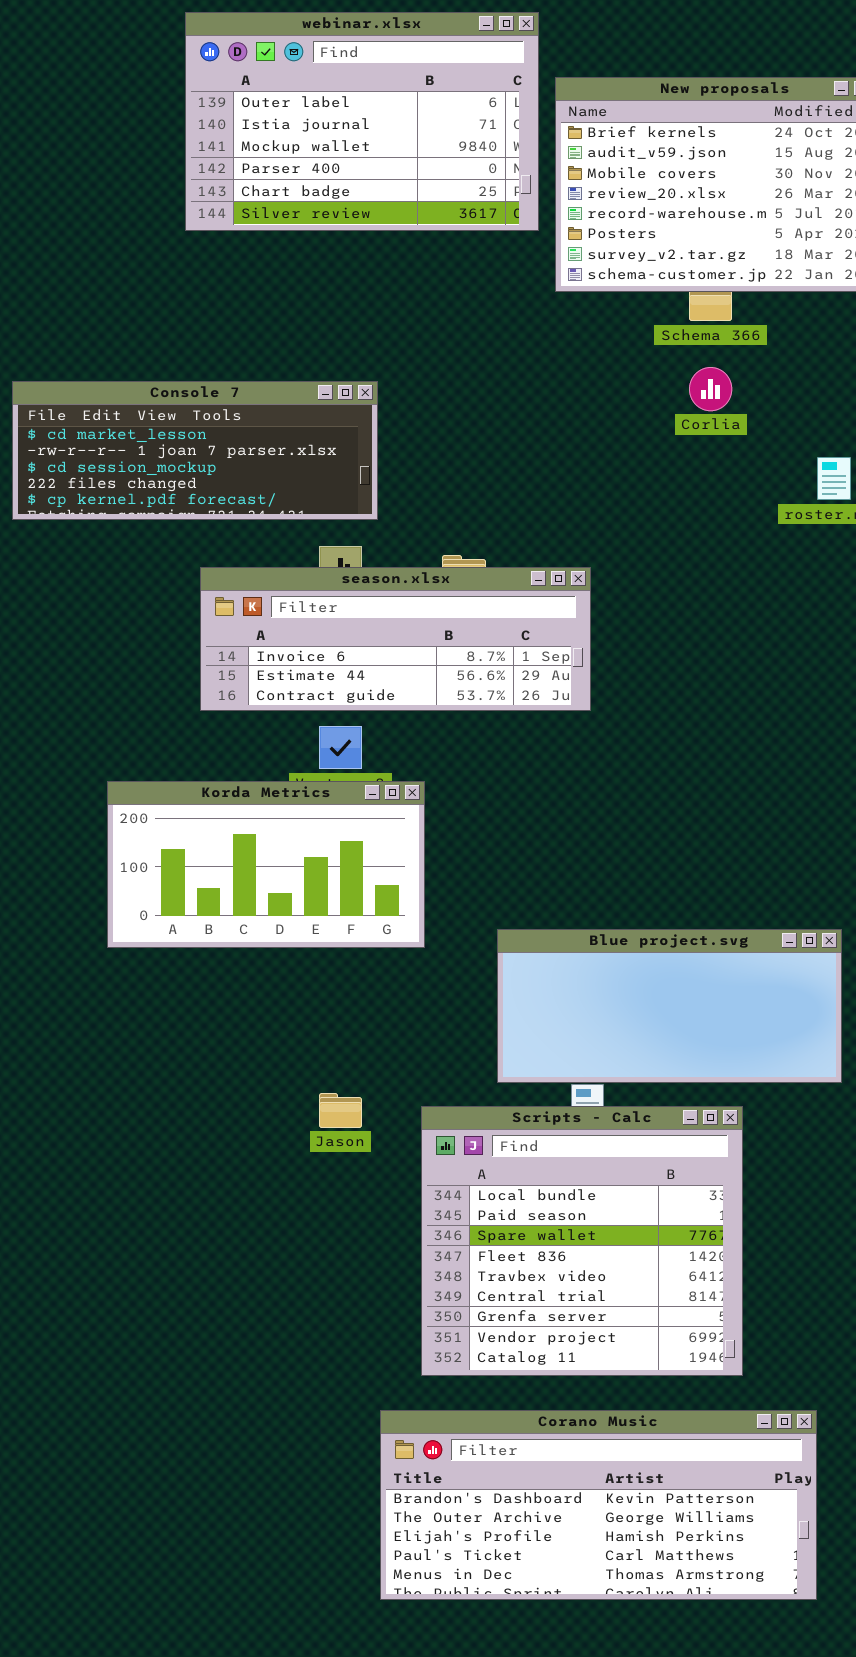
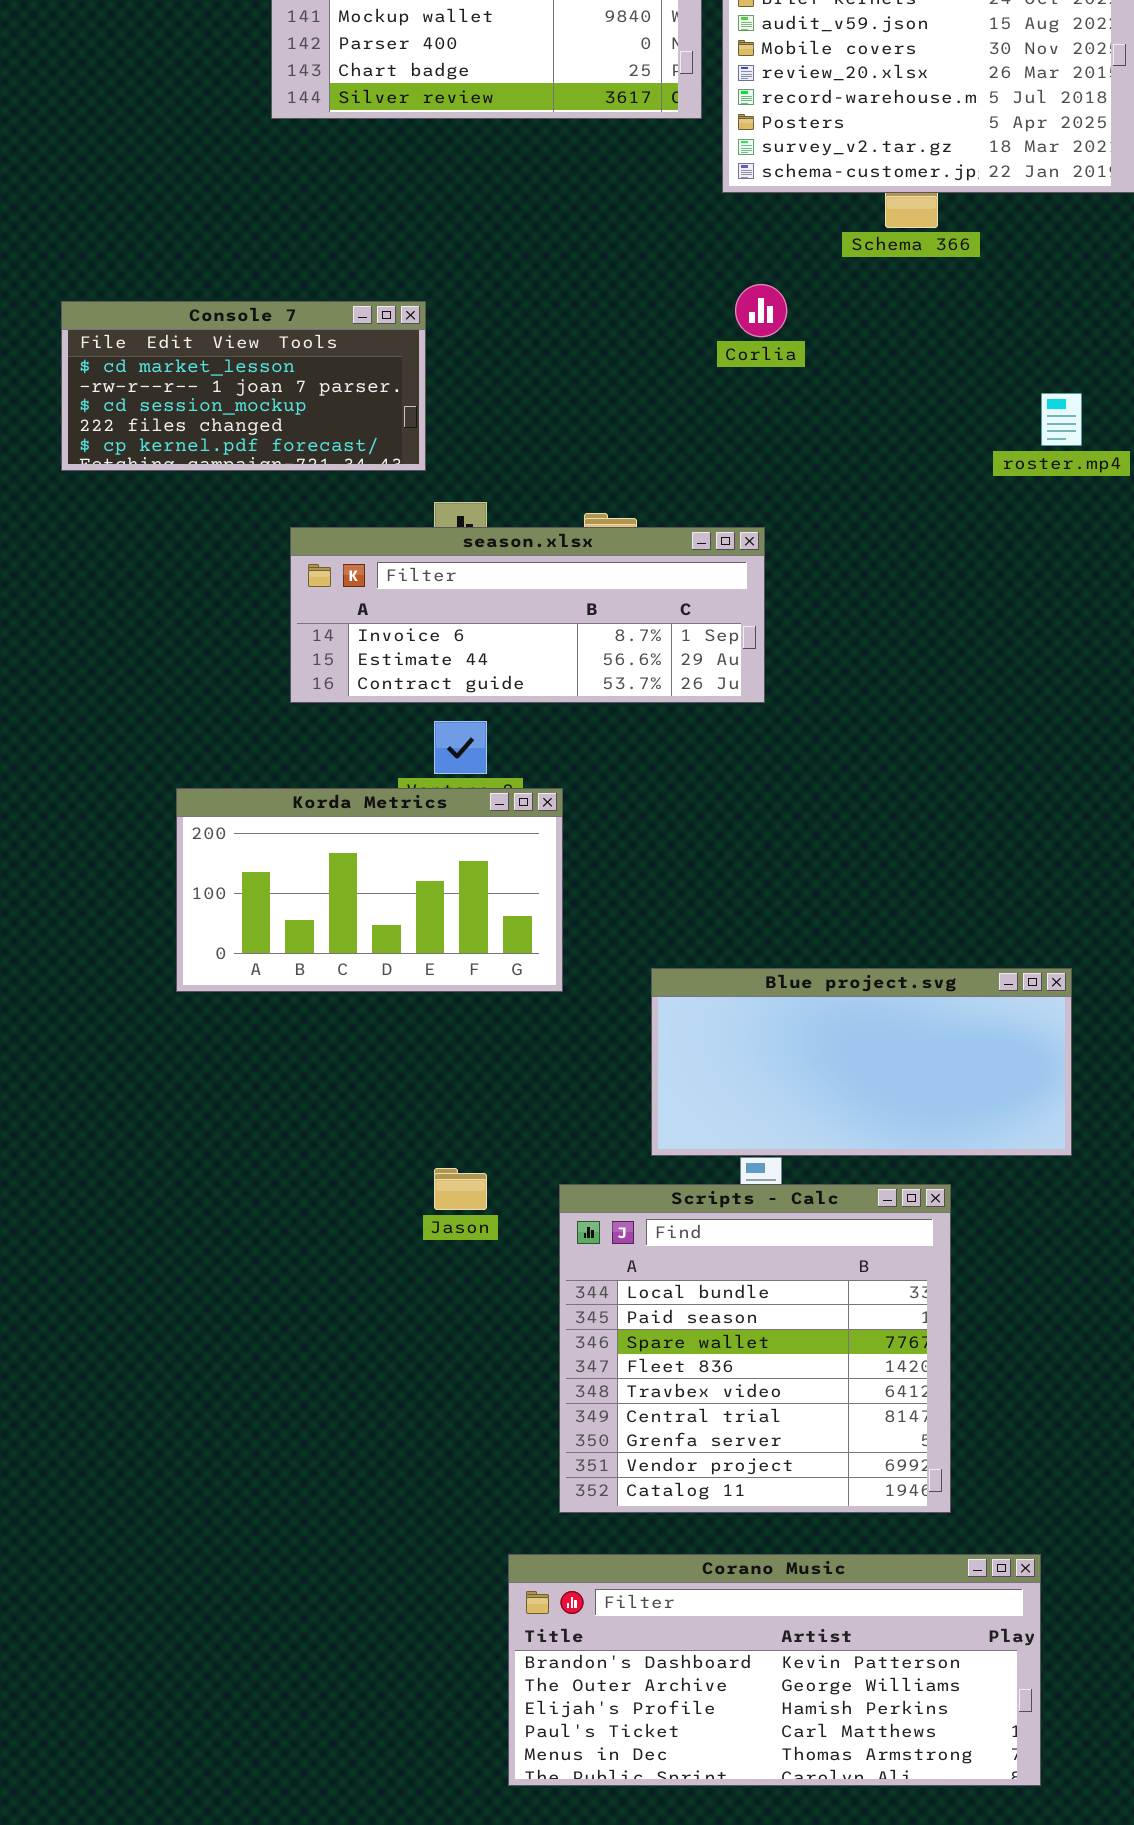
Corlia: [689,367,732,411] -> [735,284,787,337], moved
Console 7: [12,381,378,520] -> [61,301,426,471], resized

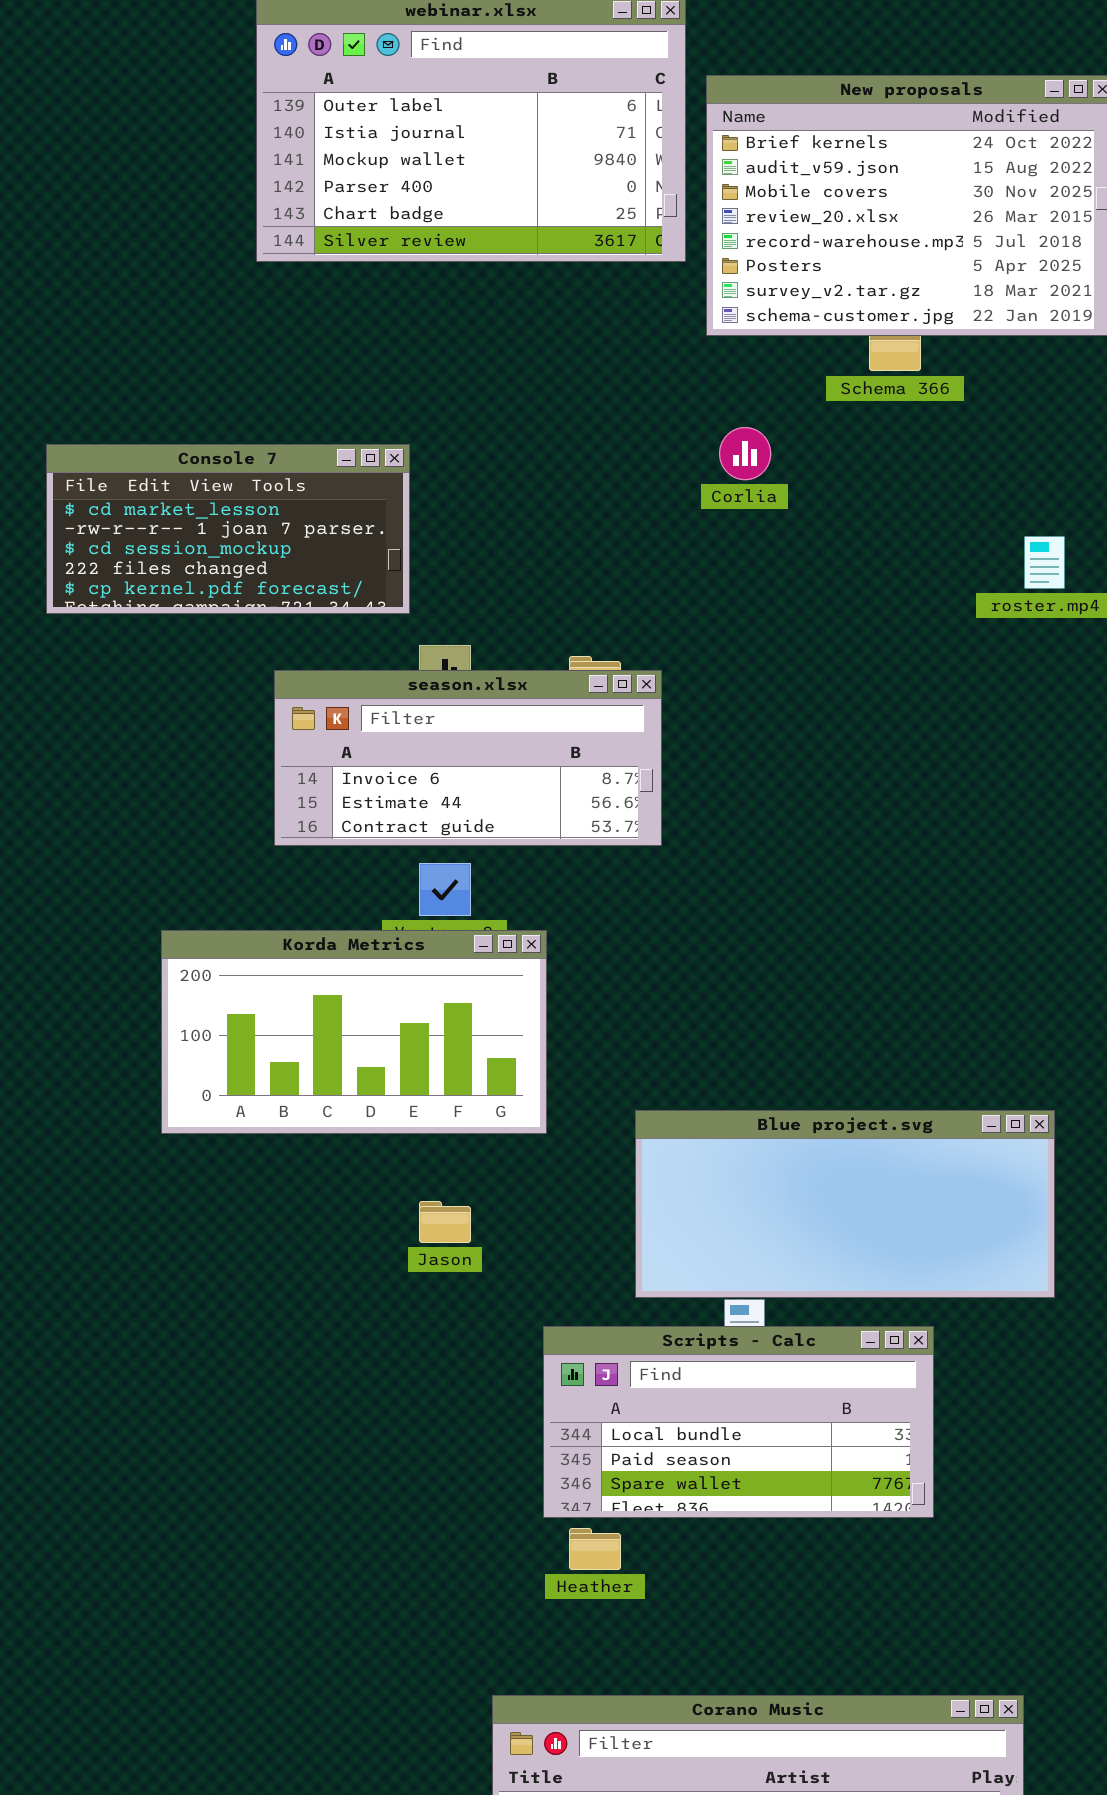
season.xlsx: [290,527,765,703] -> [274,670,662,846], resized
Jason: [434,1168,487,1210] -> [419,1201,471,1243], moved
Scripts - Calc: [559,1184,951,1513] -> [543,1326,934,1518], resized

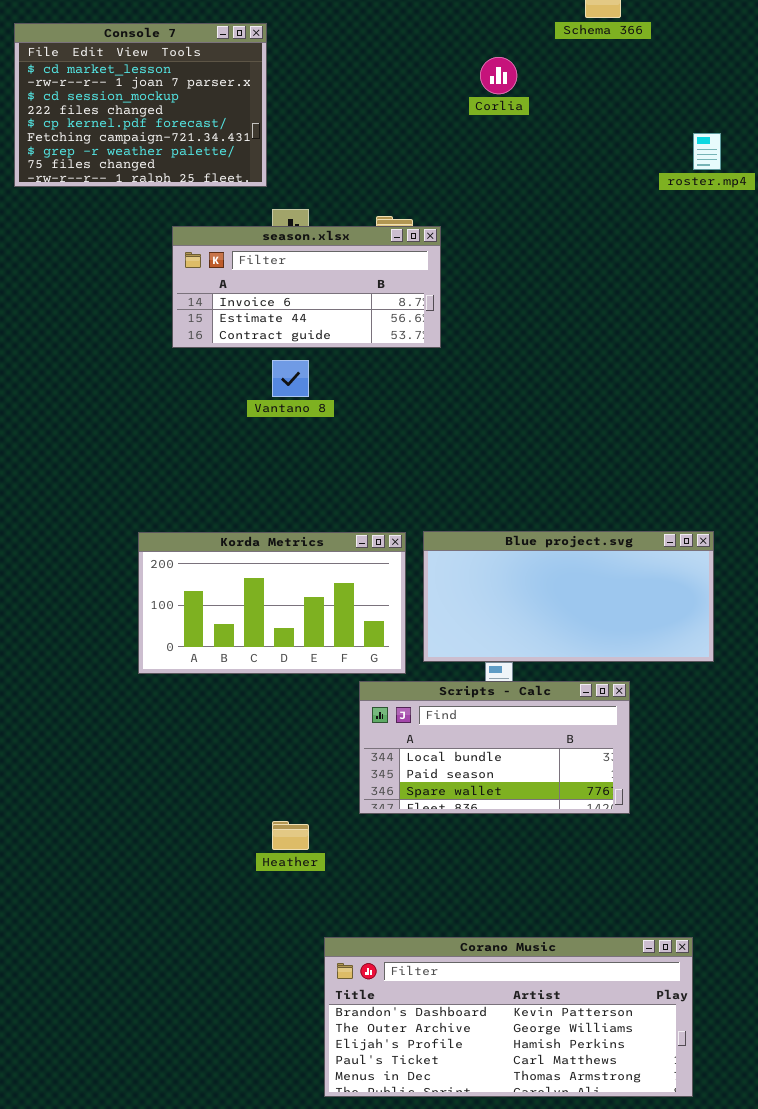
Console 7: [46,444,410,614] -> [14,23,267,187], resized
Korda Metrics: [161,930,547,1134] -> [138,532,406,674], moved
Heather: [569,1528,621,1570] -> [272,821,309,850], moved

